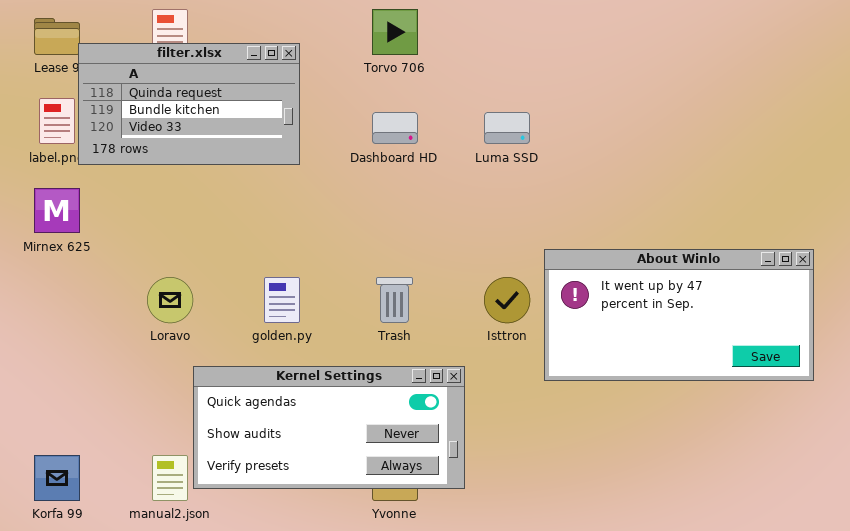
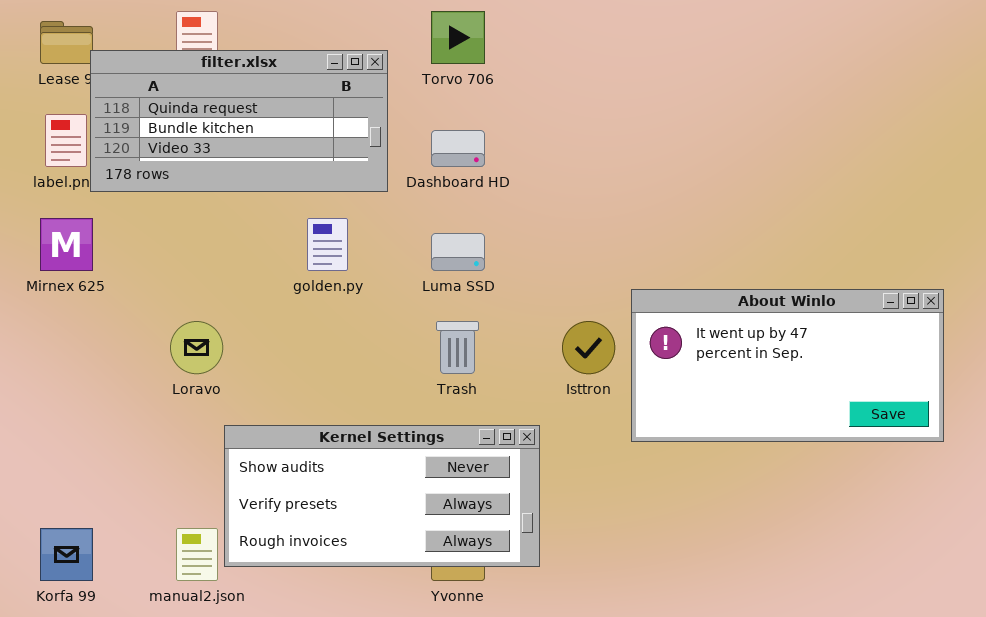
filter.xlsx: [78,43,300,165] -> [90,50,388,192], resized
Luma SSD: [484,112,530,144] -> [431,233,485,271], moved
golden.py: [264,277,300,323] -> [307,218,348,271], moved
Kernel Settings: [193,366,465,489] -> [224,425,540,567], scrolled down 1 row

